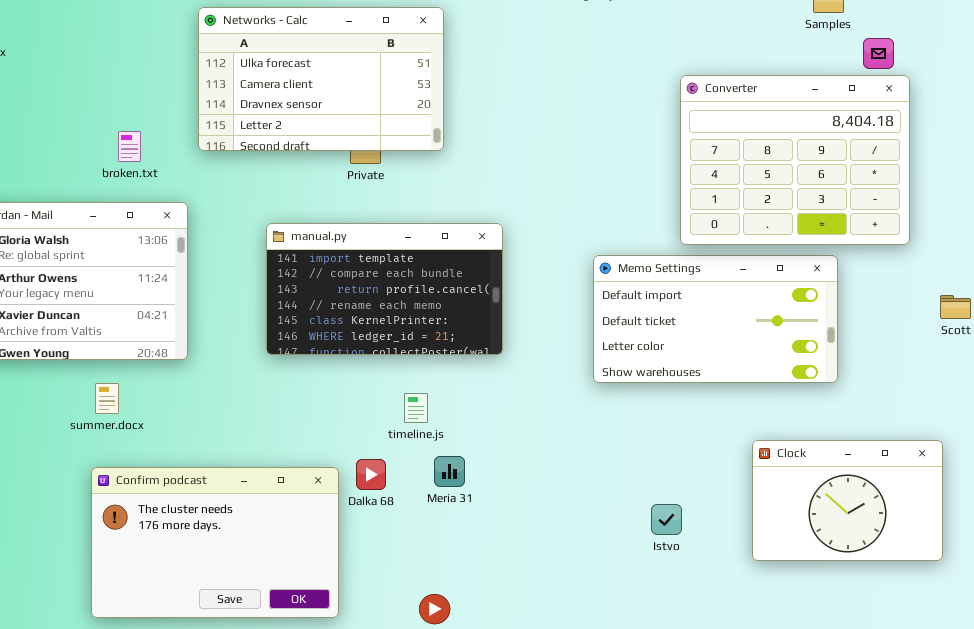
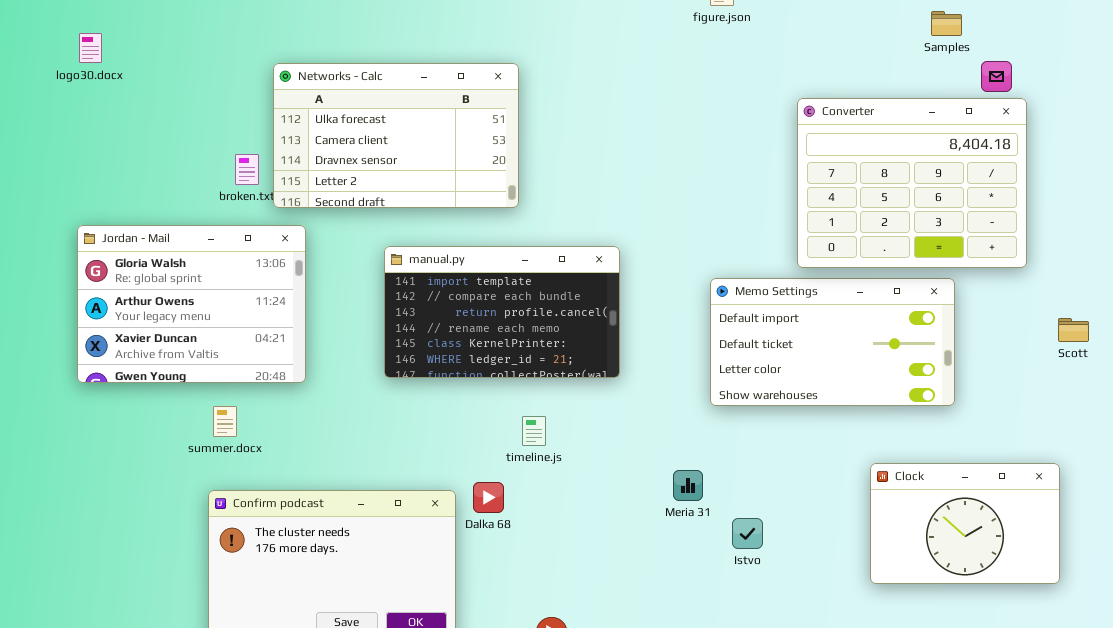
Networks - Calc: [198,7,444,151] -> [273,63,519,208], moved
Meria 31: [434,456,465,487] -> [673,470,703,501], moved
Istvo: [651,504,682,535] -> [732,518,763,549], moved

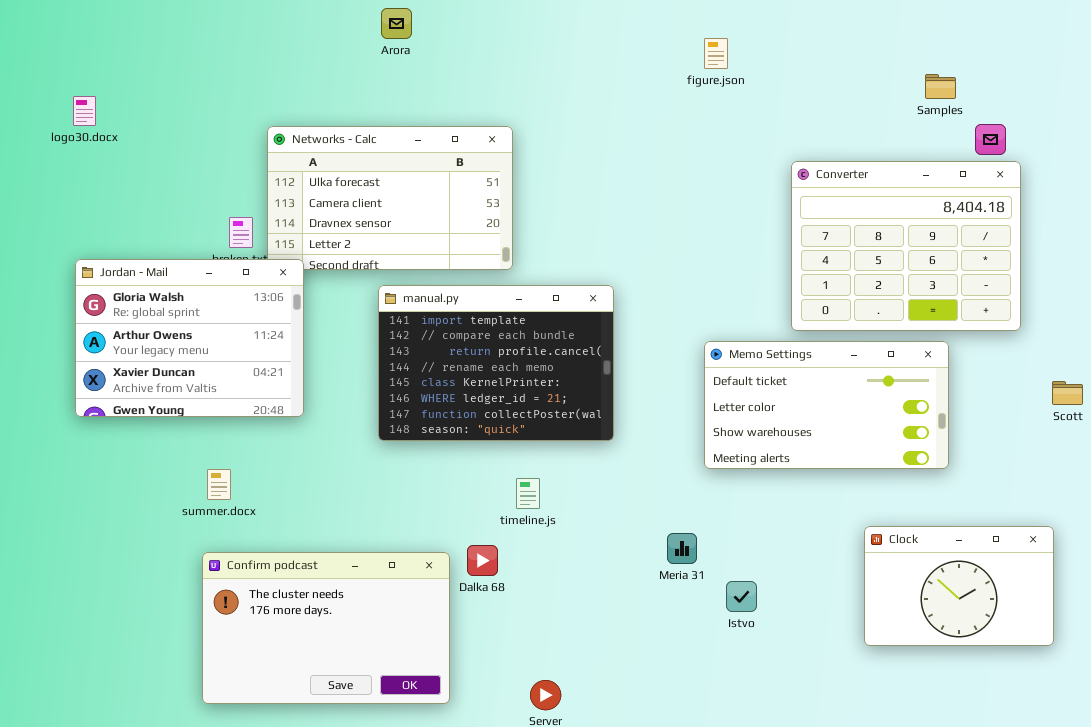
Jordan - Mail: [77,225,306,383] -> [75,259,304,417], moved
manual.py: [384,246,620,378] -> [378,285,614,441], resized
Memo Settings: [710,278,955,406] -> [704,341,949,469], scrolled down 1 row

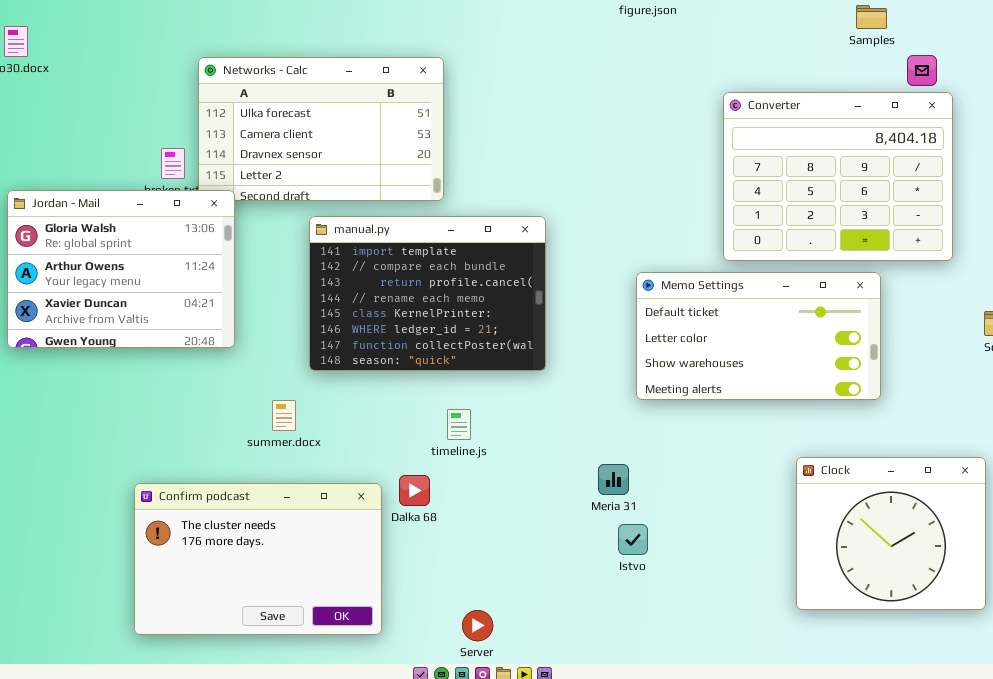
summer.docx: [207,469,231,500] -> [272,400,296,431], moved
Clock: [864,526,1054,646] -> [796,457,986,610], resized
Istvo: [726,581,757,612] -> [618,524,648,555], moved

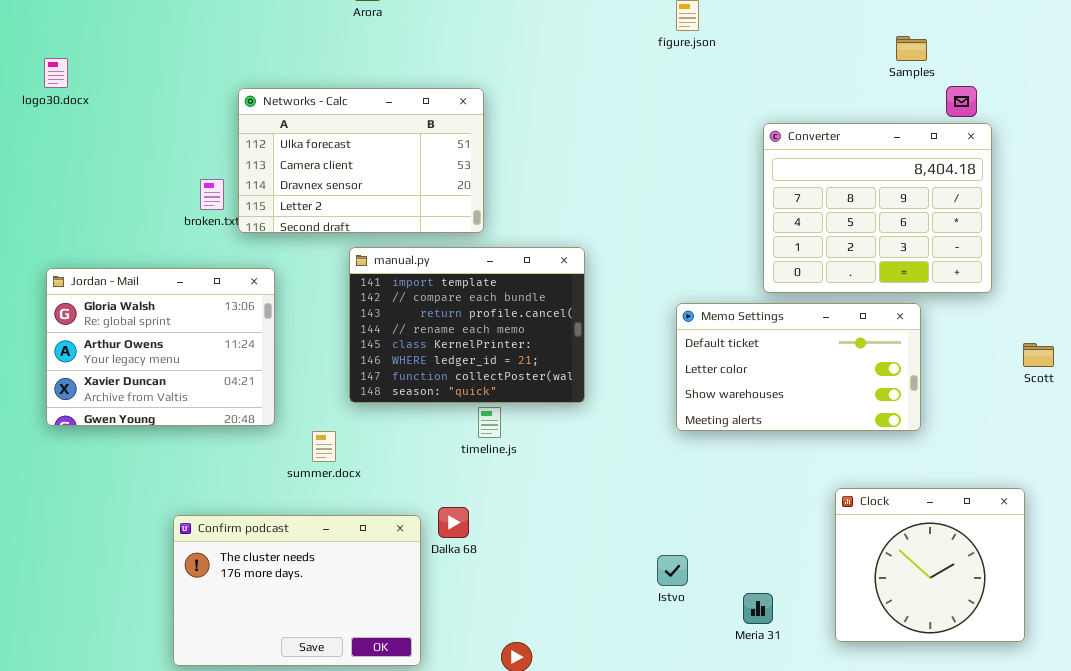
Jordan - Mail: [7,190,235,348] -> [46,268,275,426], moved
timeline.js: [447,409,471,440] -> [478,407,501,438], moved
Meria 31: [598,464,629,495] -> [743,593,773,624], moved

